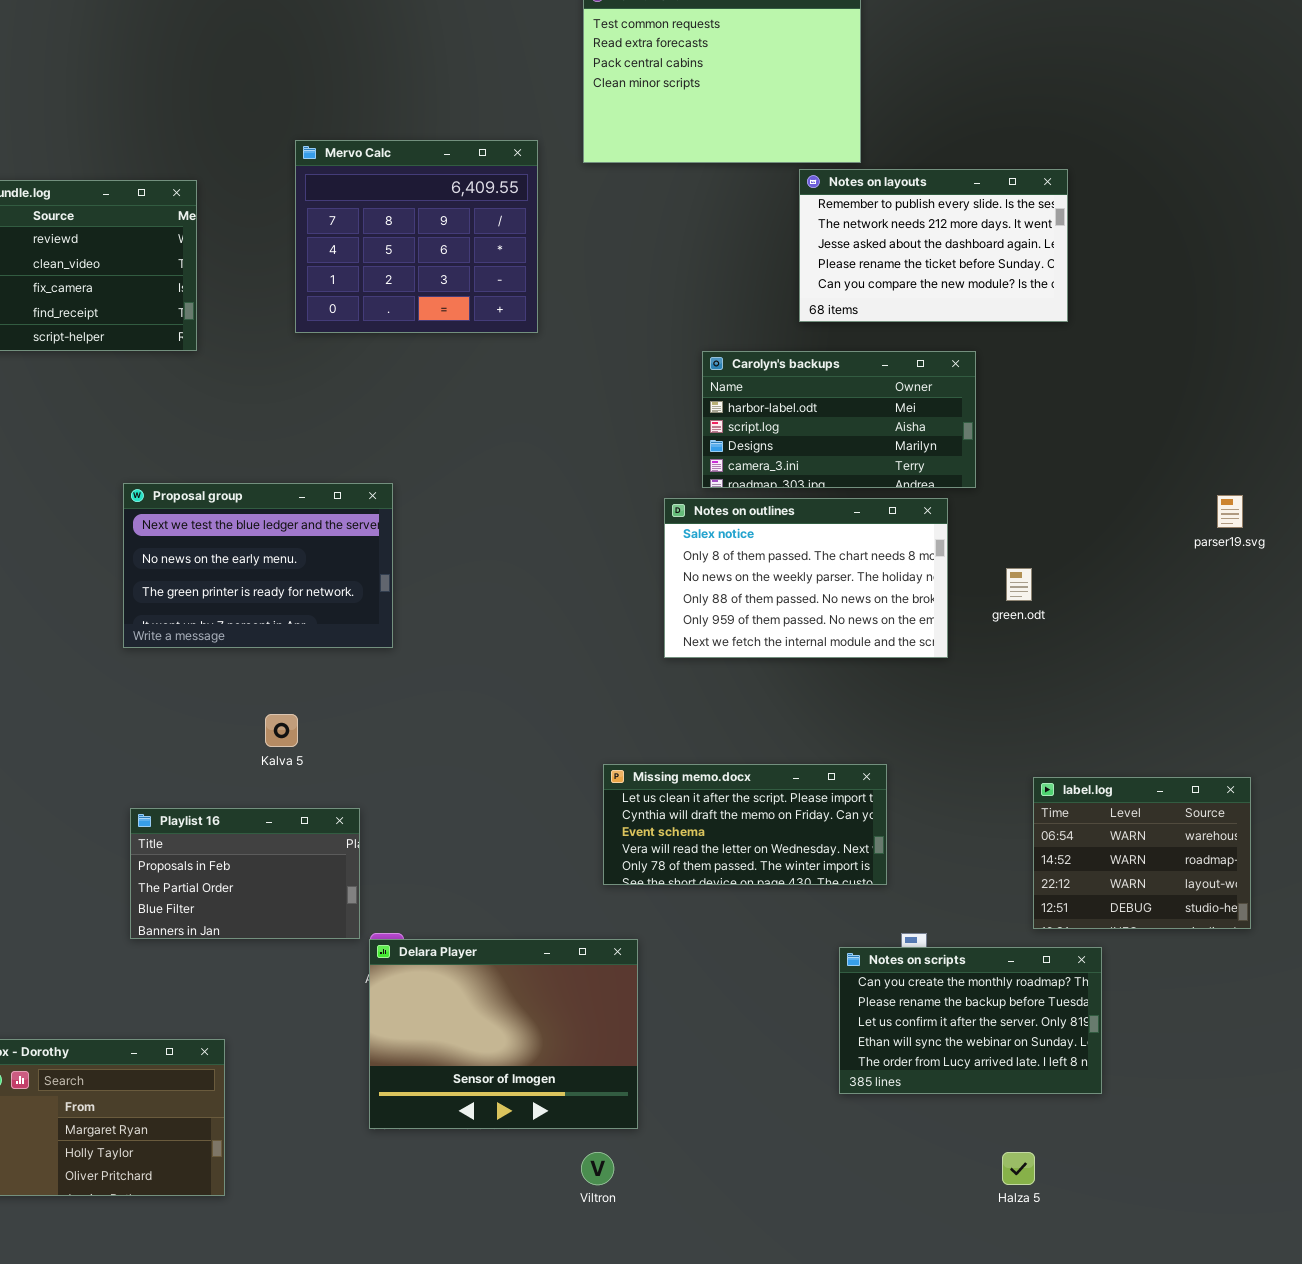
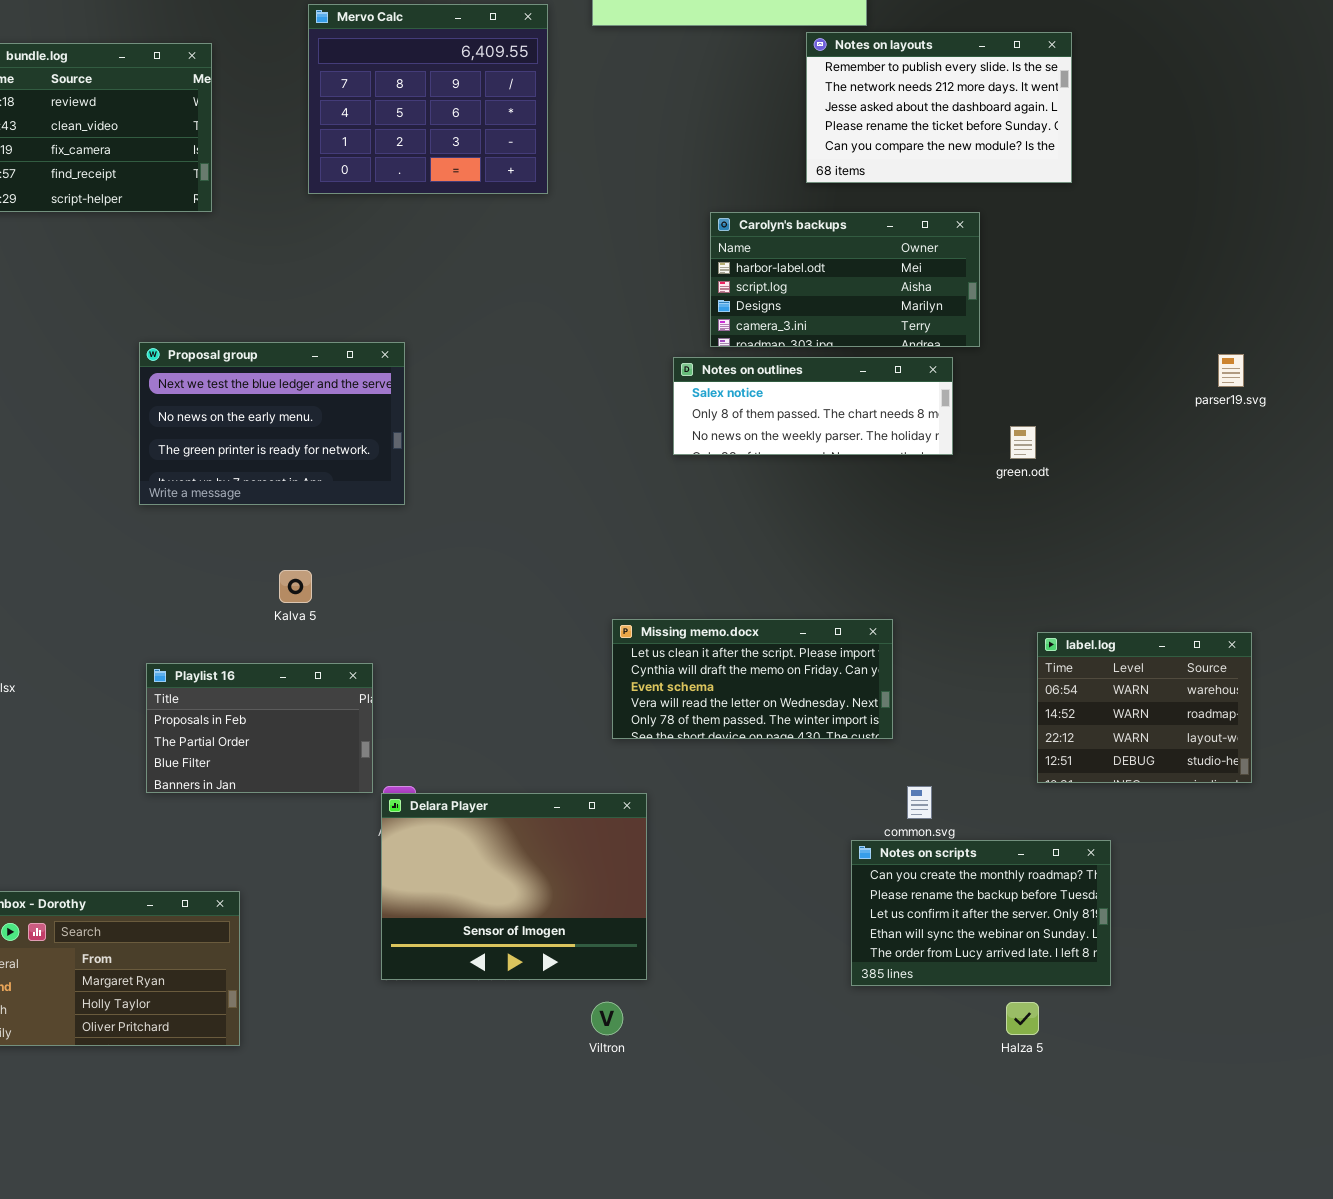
Notes on outlines: [664,498,948,658] -> [673,357,953,455], resized
Notes on scripts: [839,947,1102,1094] -> [851,840,1111,986], moved

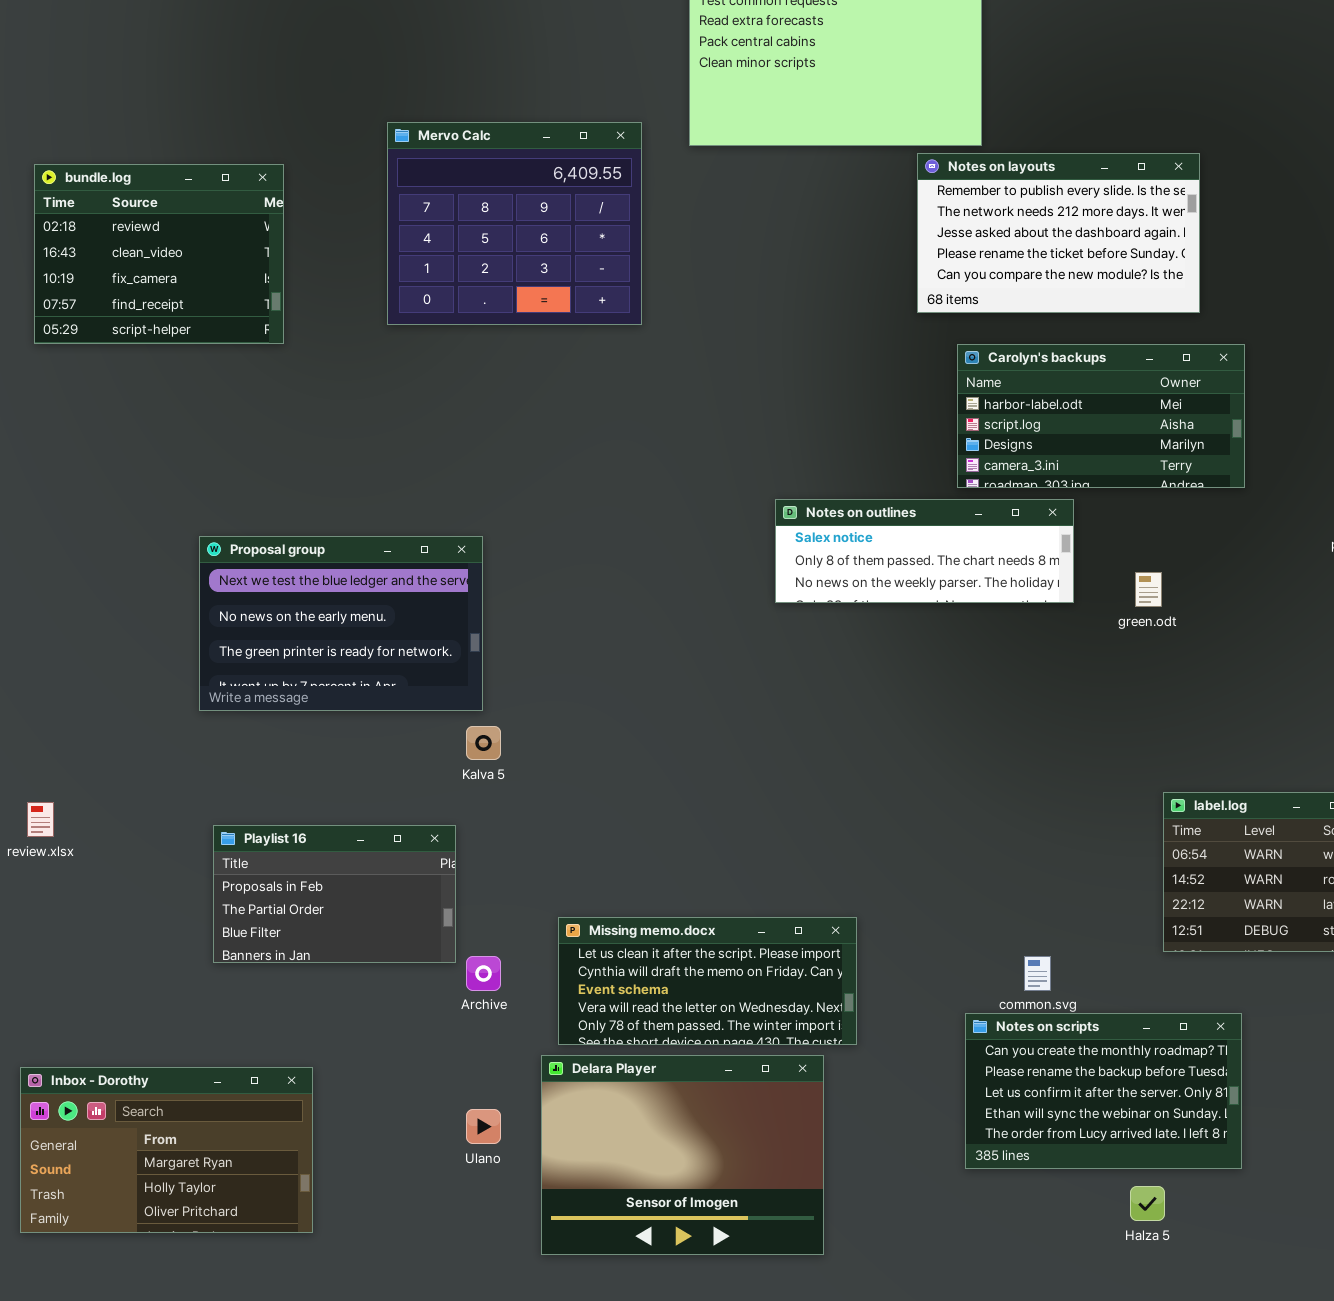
Carolyn's backups: [710,212,980,347] -> [957,344,1245,488], moved
Proposal group: [139,342,405,505] -> [199,536,483,711], moved
Kalva 5: [279,570,312,603] -> [466,726,501,760], moved
Missing memo.docx: [612,619,893,739] -> [558,917,857,1045], moved
Delara Player: [381,793,647,980] -> [541,1055,824,1255], moved

